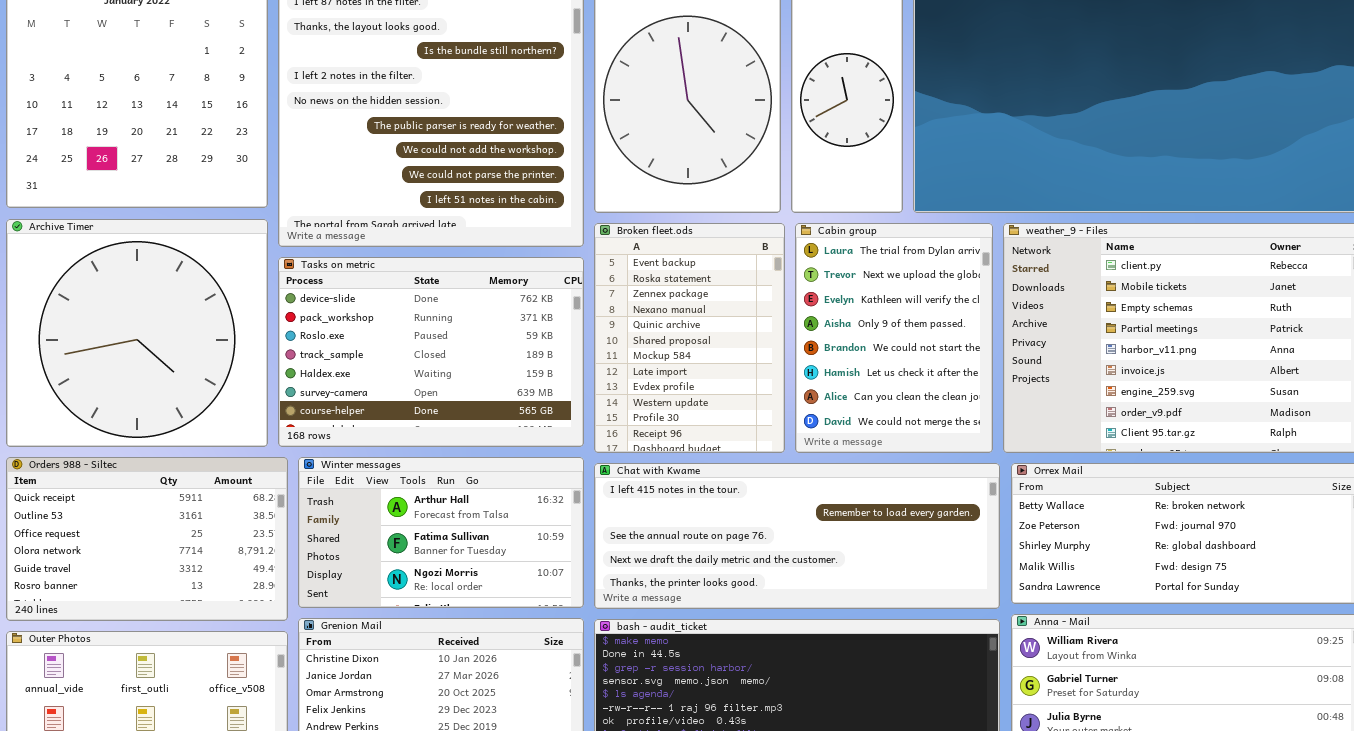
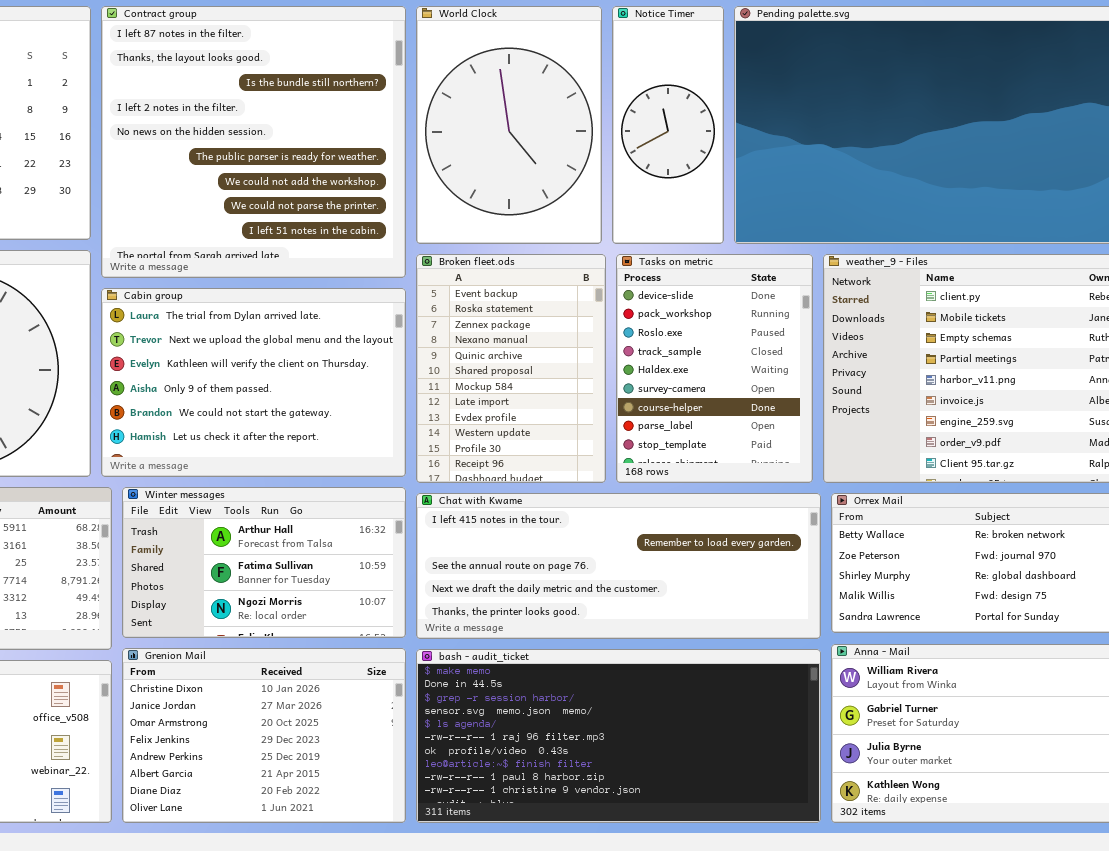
Cabin group: [795,223,993,453] -> [101,288,406,477], moved, resized
Tasks on metric: [278,257,584,447] -> [616,254,813,483], moved, resized

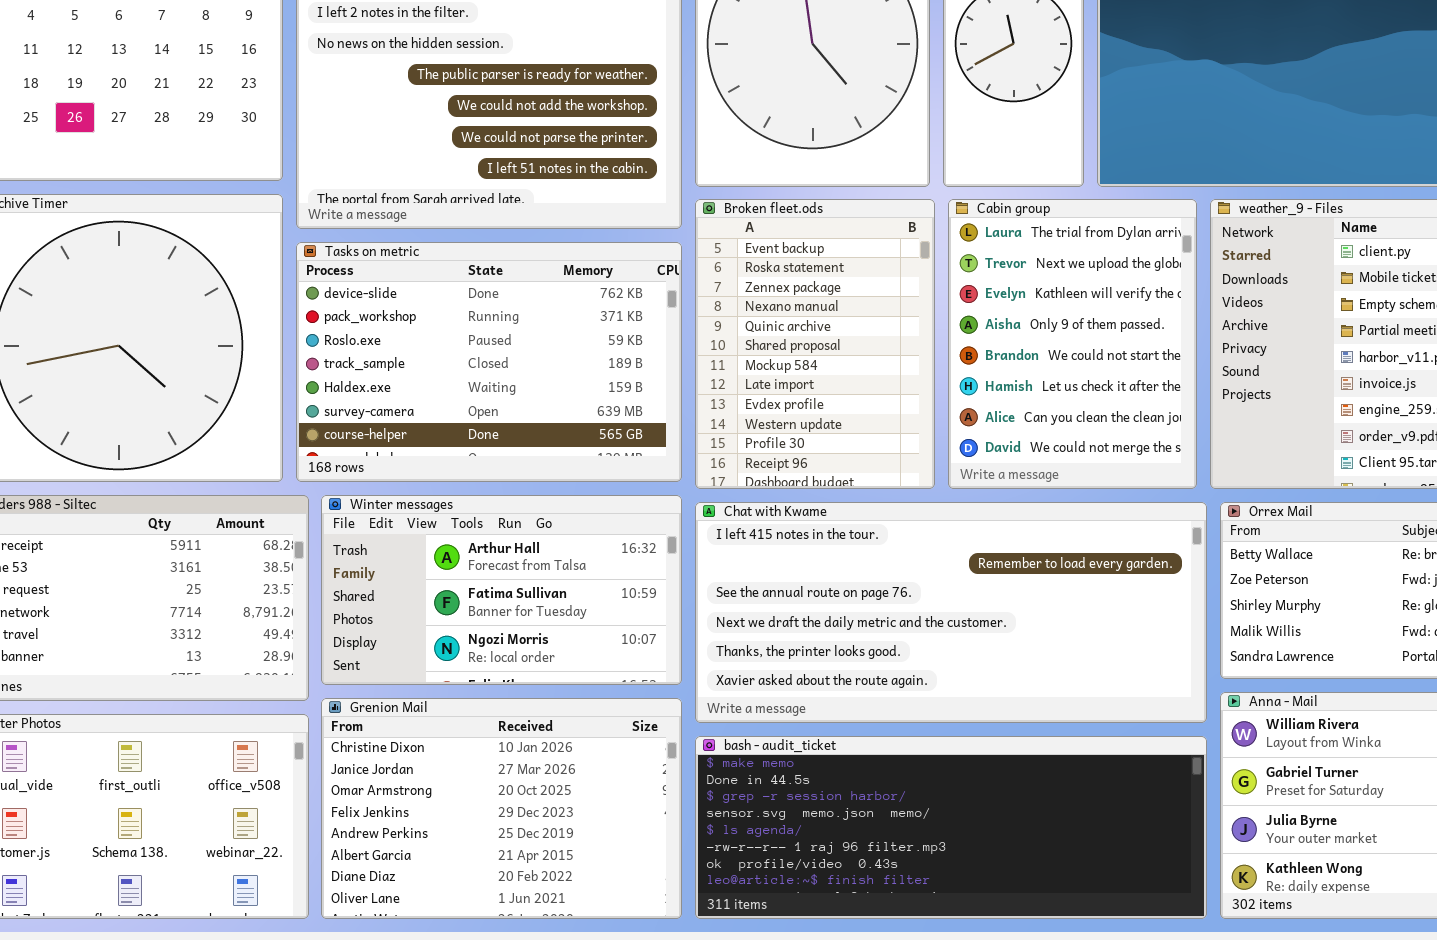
Tasks on metric: [616,254,813,483] -> [296,242,682,482], moved, resized
Cabin group: [101,288,406,477] -> [948,199,1197,489], moved, resized
Chat with Kwame: [416,493,821,639] -> [695,502,1207,723], resized
bash - audit_ticket: [416,649,821,823] -> [695,736,1207,919], resized

